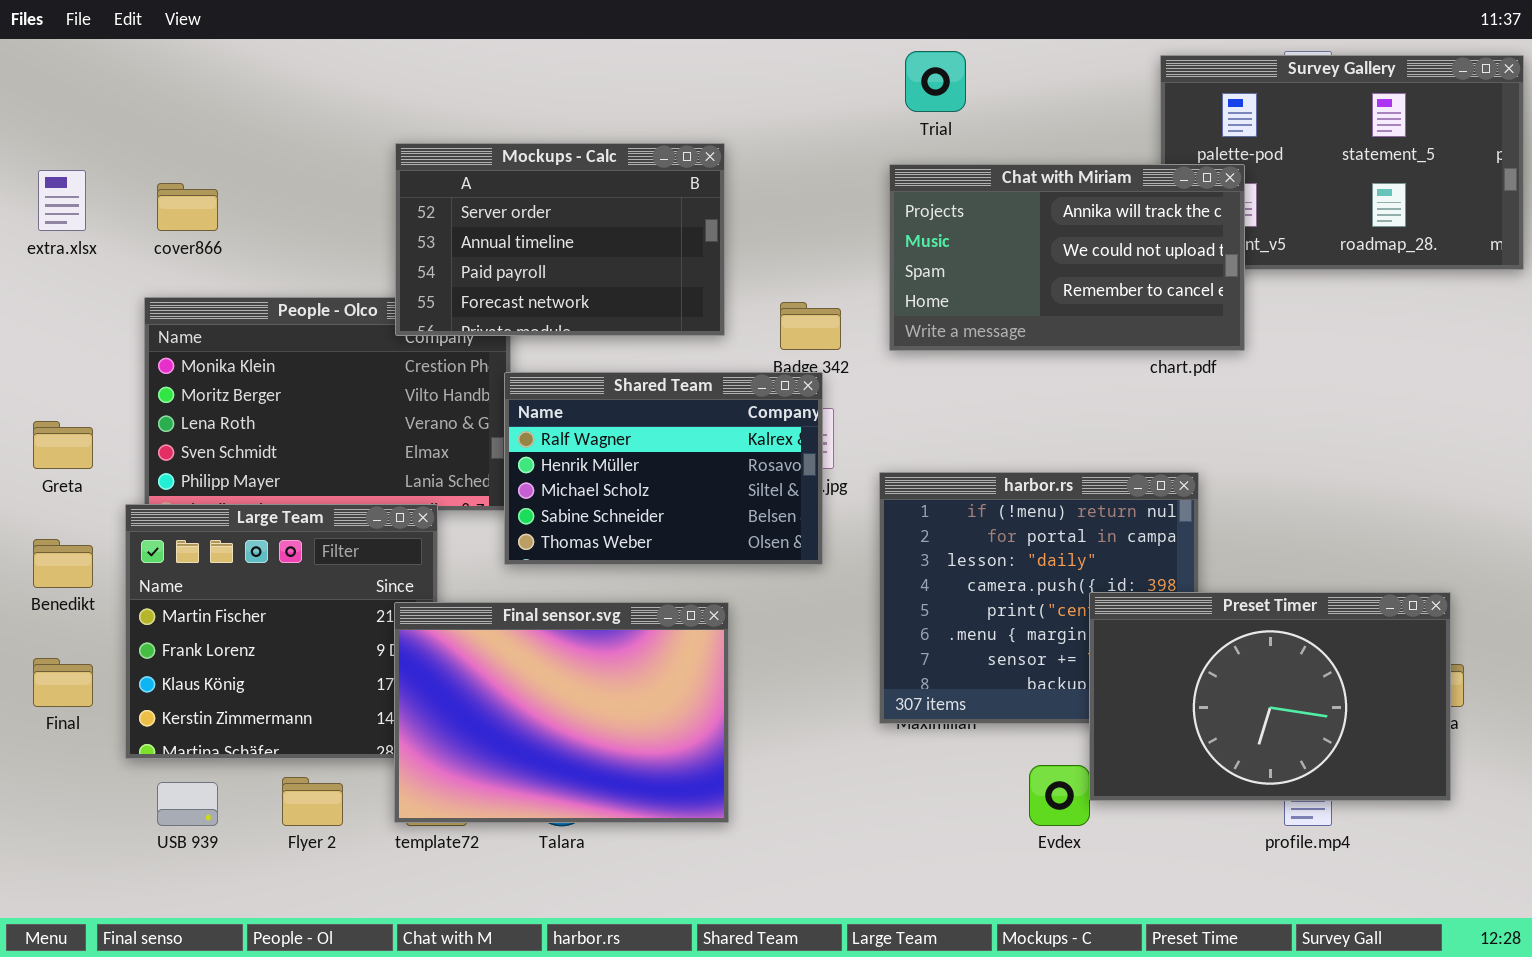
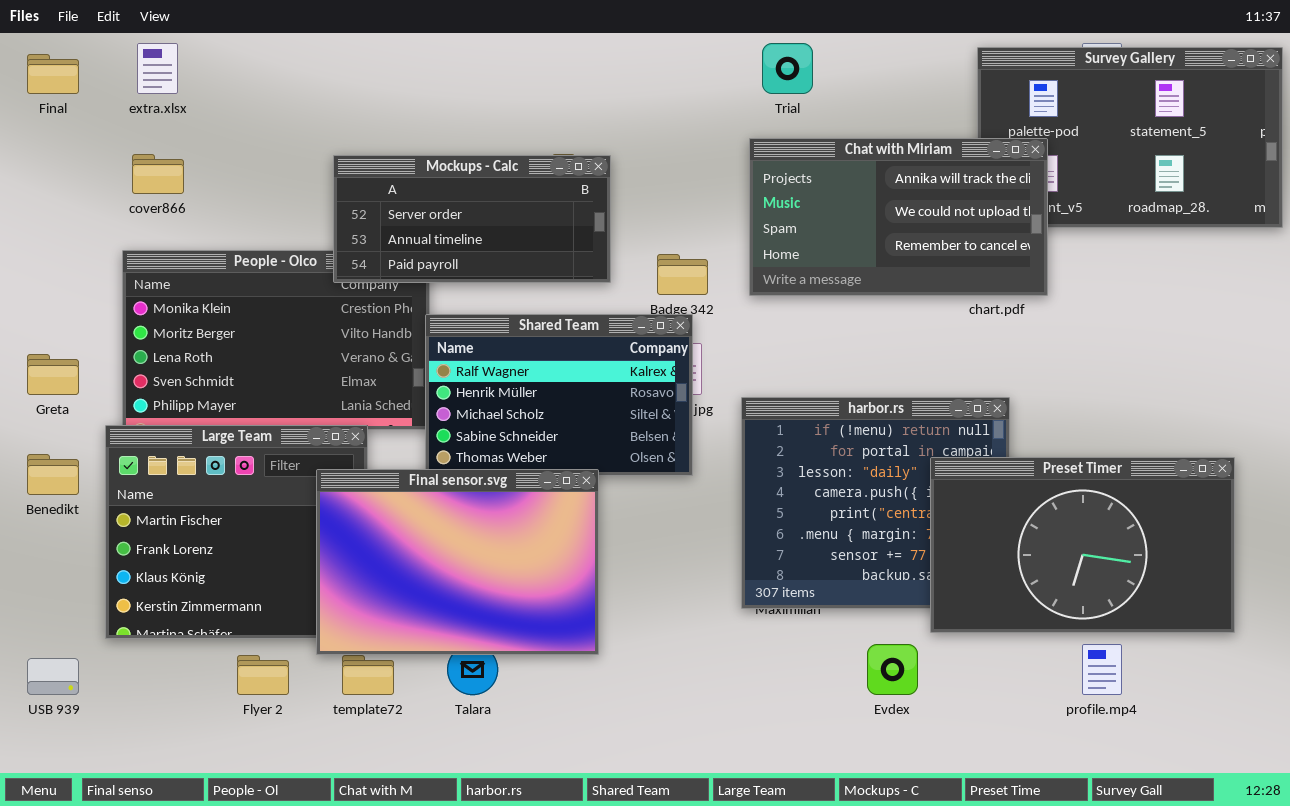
Mockups - Calc: [395,143,725,336] -> [333,155,611,283], resized
extra.xlsx: [38,170,86,231] -> [137,43,178,94], moved
Preset Timer: [1089,592,1451,801] -> [930,457,1235,633], moved
Final sensor.svg: [394,602,729,823] -> [316,469,599,655], moved
Final: [33,658,93,707] -> [27,54,79,94], moved
USB 939: [157,782,218,826] -> [27,658,79,695], moved

